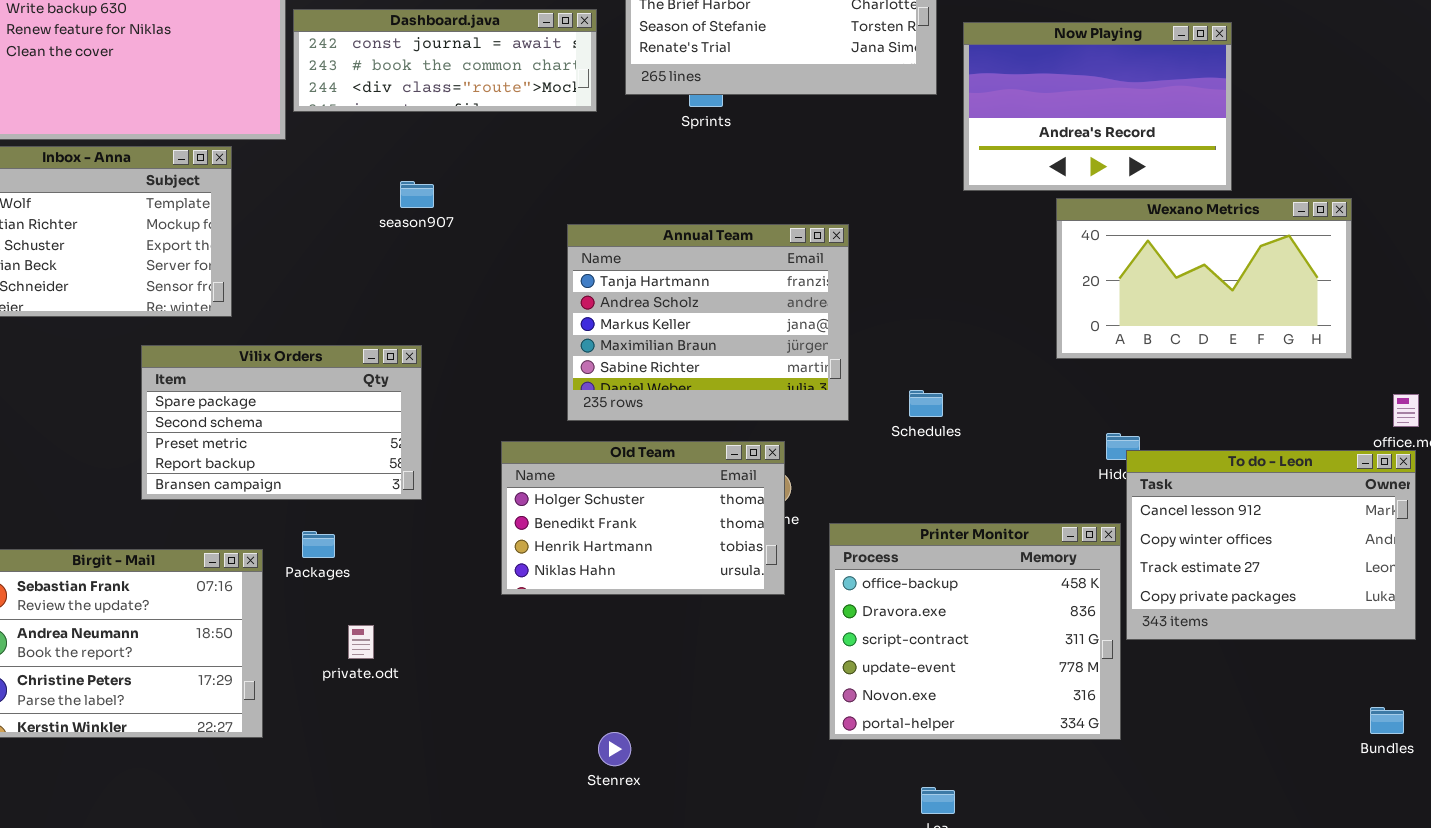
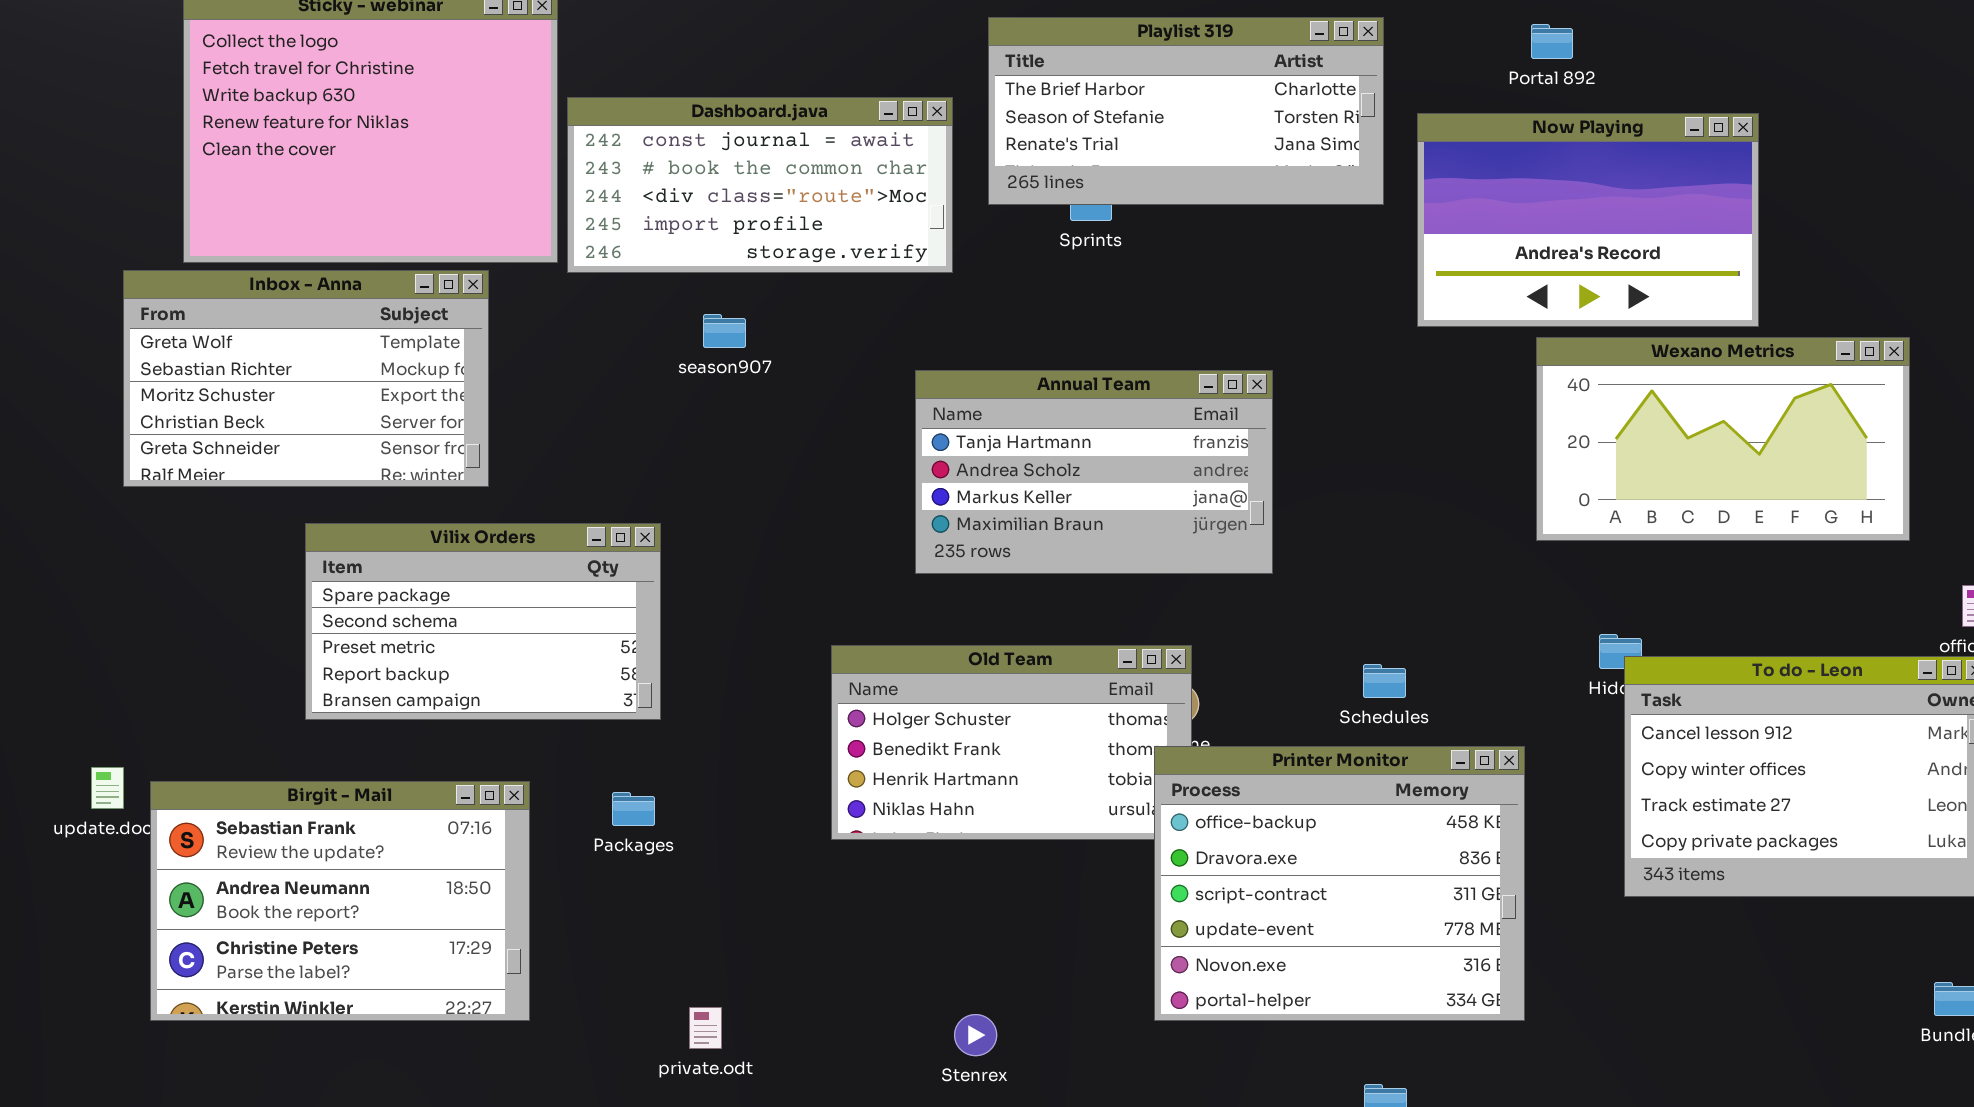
Dashboard.java: [293,9,597,112] -> [567,97,953,273], resized
Annual Team: [567,224,849,421] -> [915,370,1273,574], resized
Vilix Orders: [141,345,422,500] -> [305,523,661,720], moved
Schedules: [909,390,943,417] -> [1363,664,1406,698], moved
Printer Monitor: [829,523,1121,740] -> [1154,746,1525,1021], moved
Packages: [302,531,335,558] -> [612,792,655,826], moved
private.odt: [348,625,374,659] -> [689,1007,722,1049], moved

